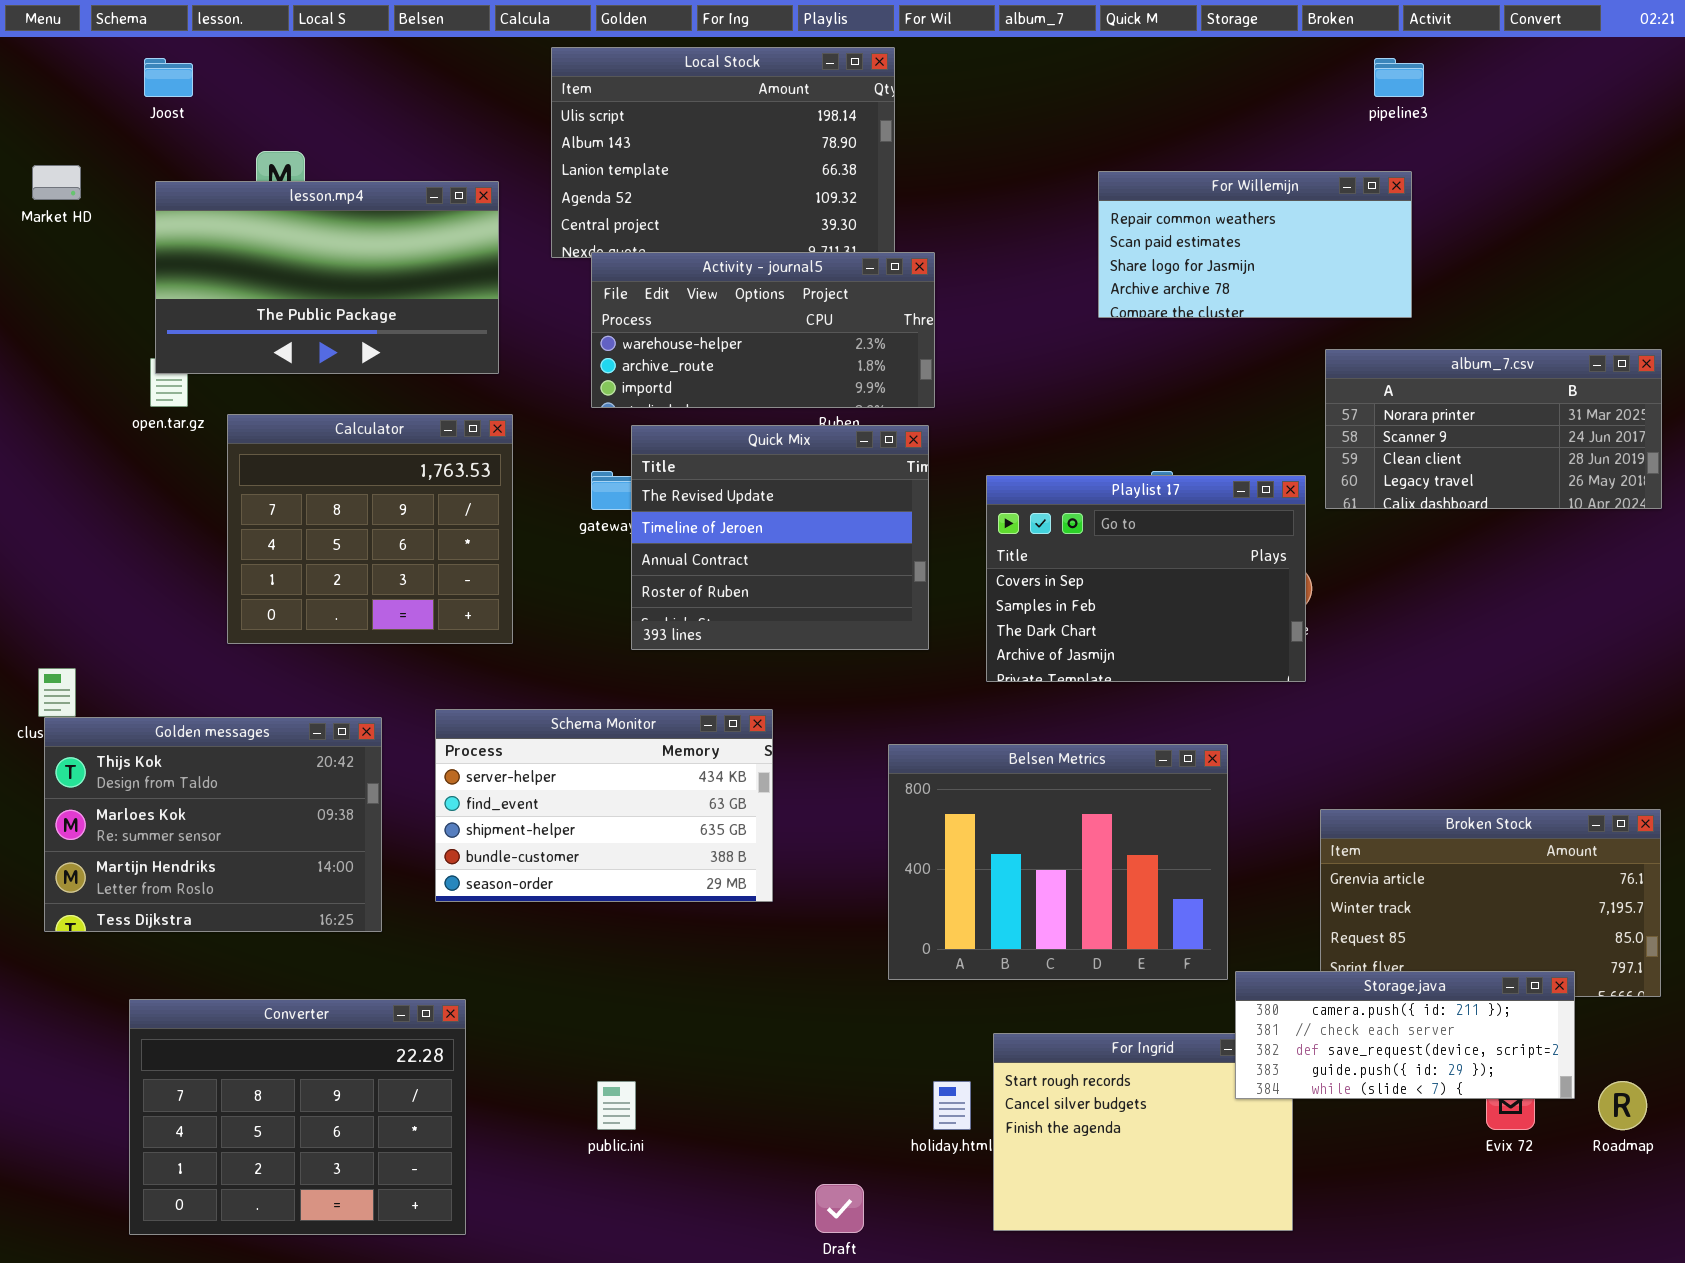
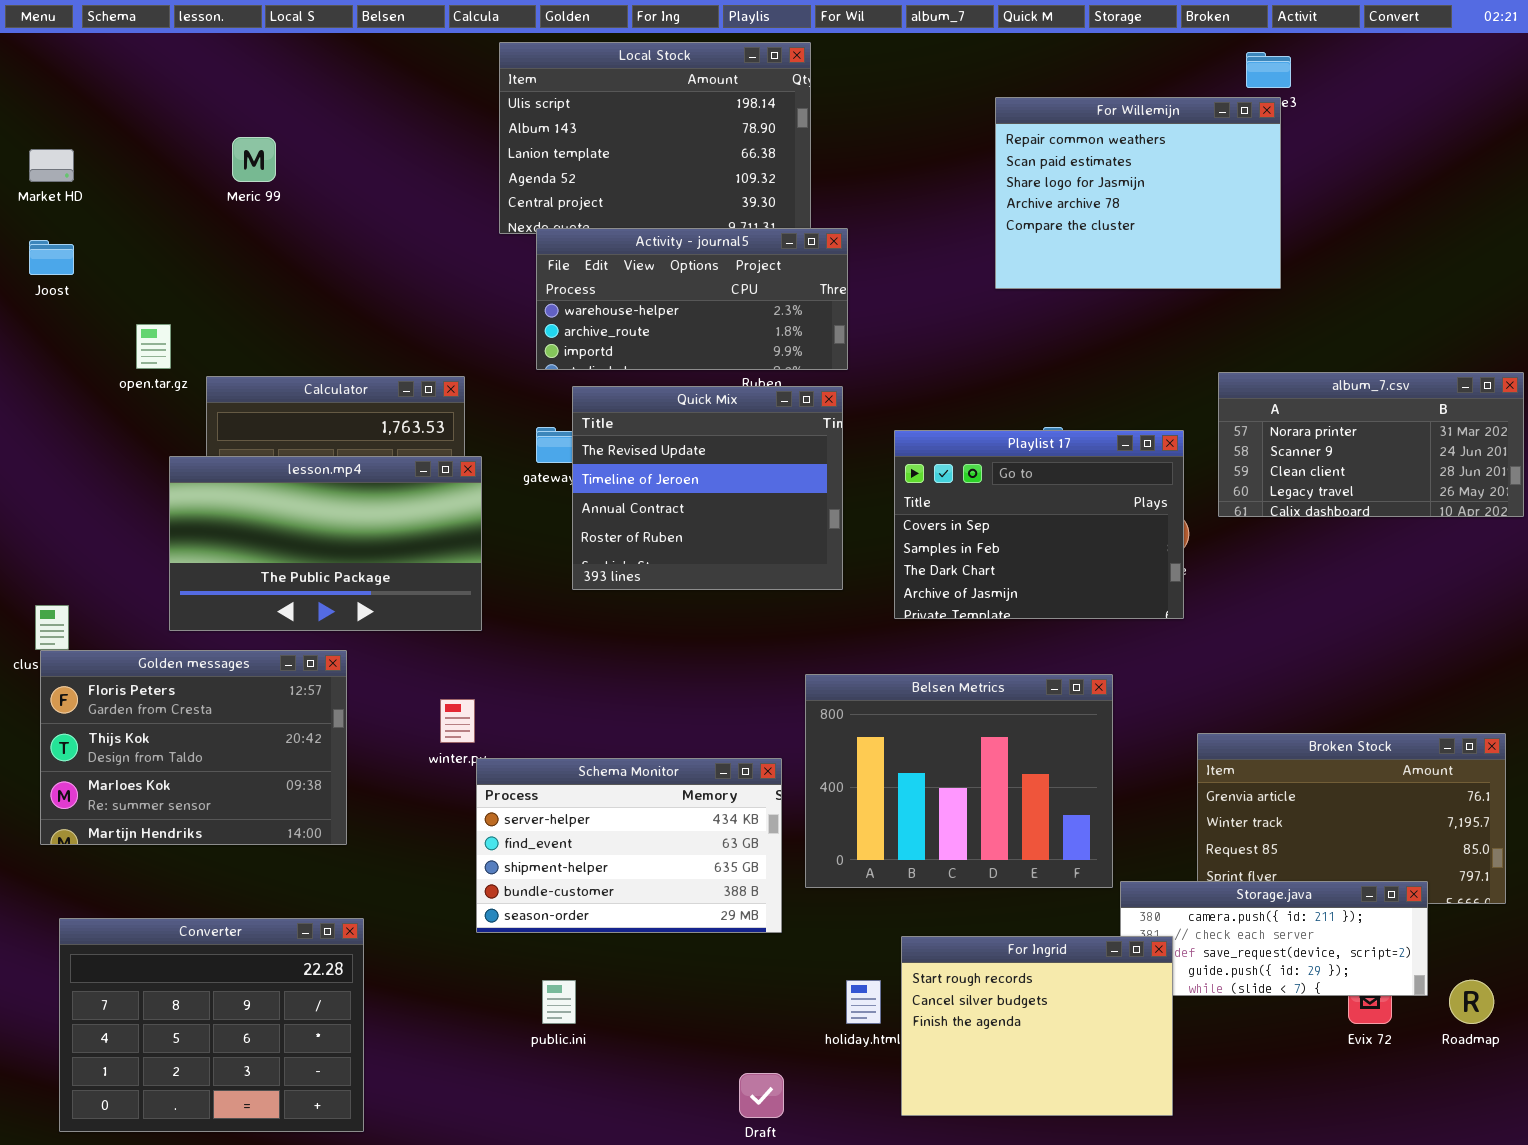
Joost: [144,58,193,97] -> [29,240,74,275], moved
For Willemijn: [1098,171,1412,318] -> [995,97,1281,289], resized
lesson.mp4: [155,181,499,374] -> [169,456,482,631], moved
album_7.csv: [1325,349,1662,509] -> [1218,372,1524,517], moved
Schema Monitor: [435,709,773,902] -> [476,758,782,933], moved
Golden messages: [44,717,382,932] -> [40,650,347,845], scrolled up 1 row
Converter: [129,999,466,1235] -> [59,918,364,1132], moved
For Ingrid: [993,1033,1293,1231] -> [901,936,1173,1116], raised

